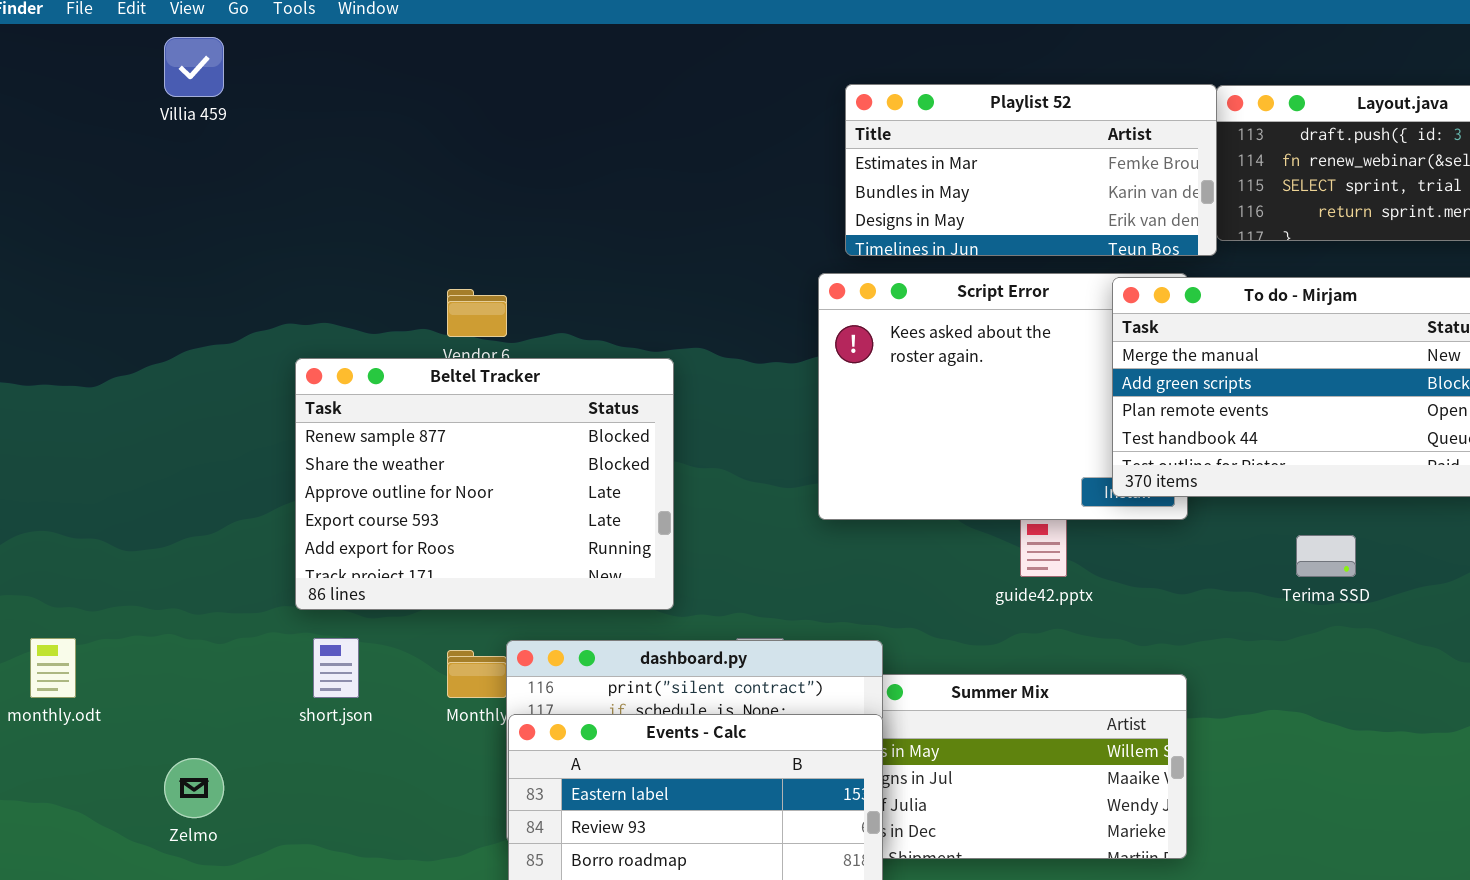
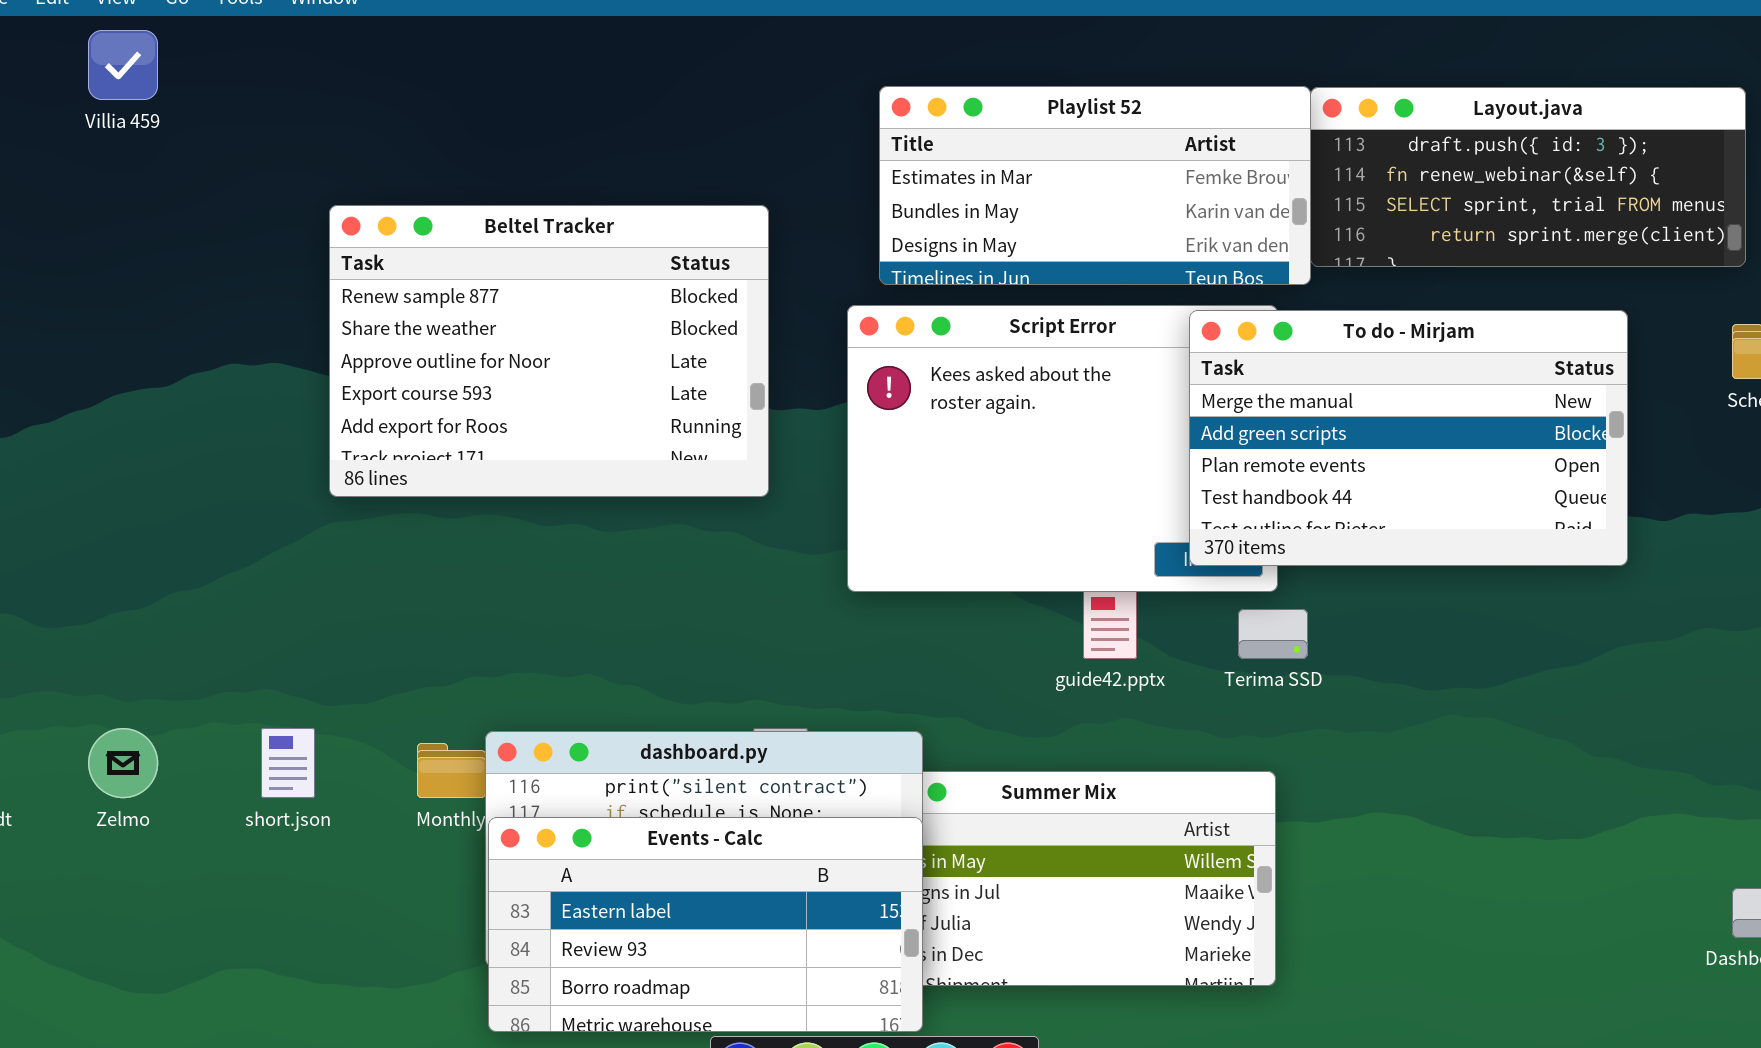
Beltel Tracker: [295,358,674,610] -> [329,205,769,497], moved
Terima SSD: [1296,535,1356,577] -> [1238,609,1308,659], moved
Zelmo: [164,758,224,818] -> [88,728,158,798], moved

